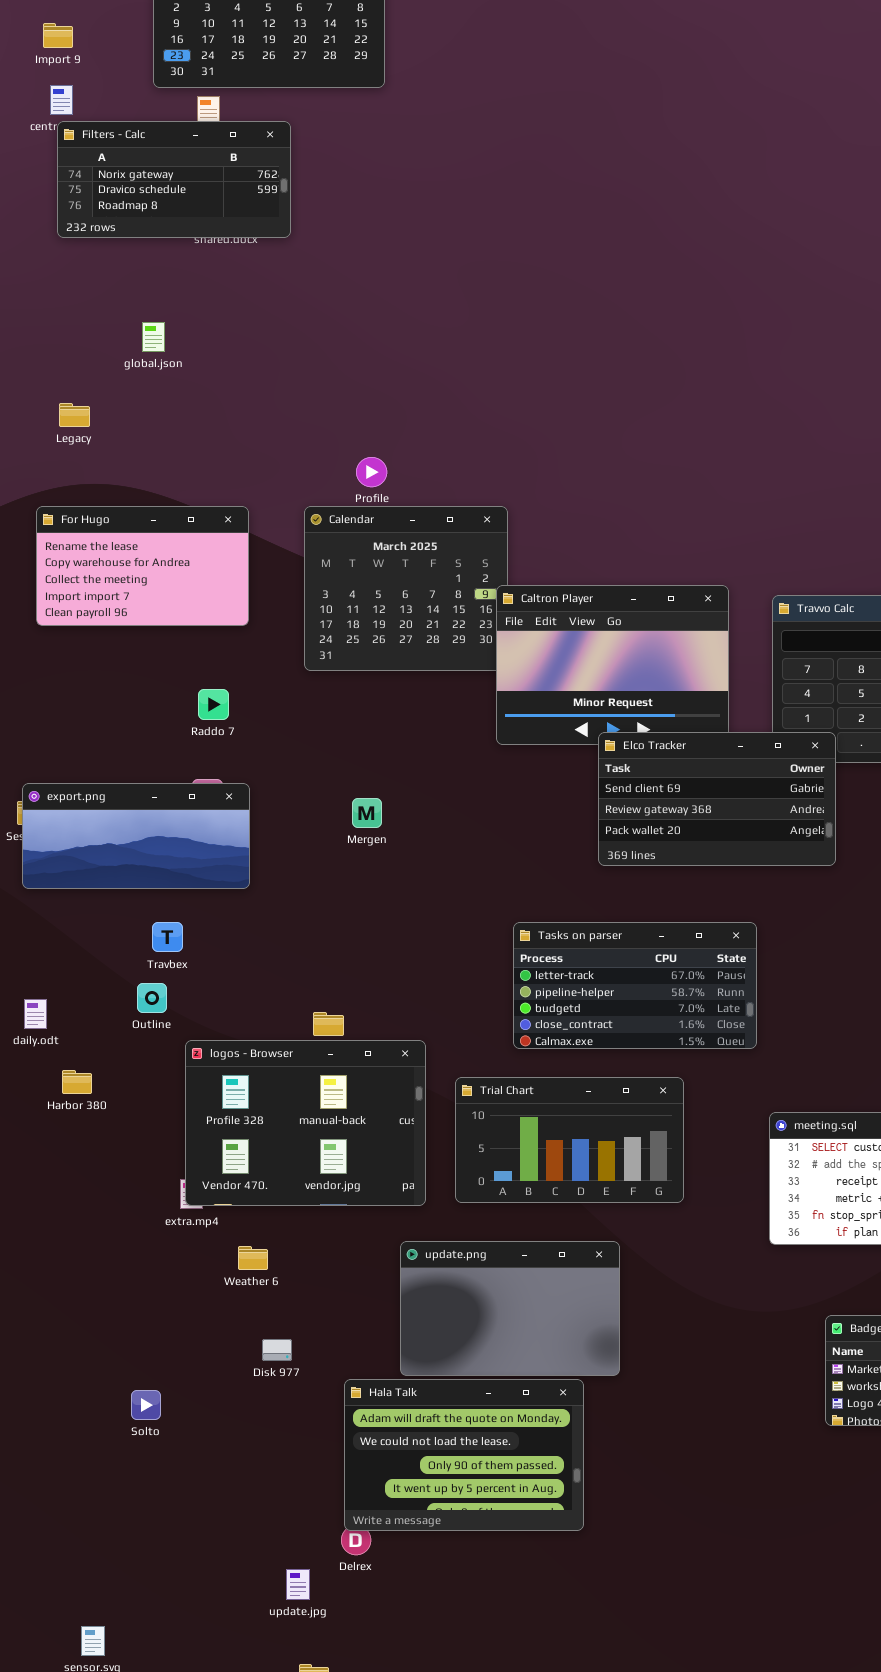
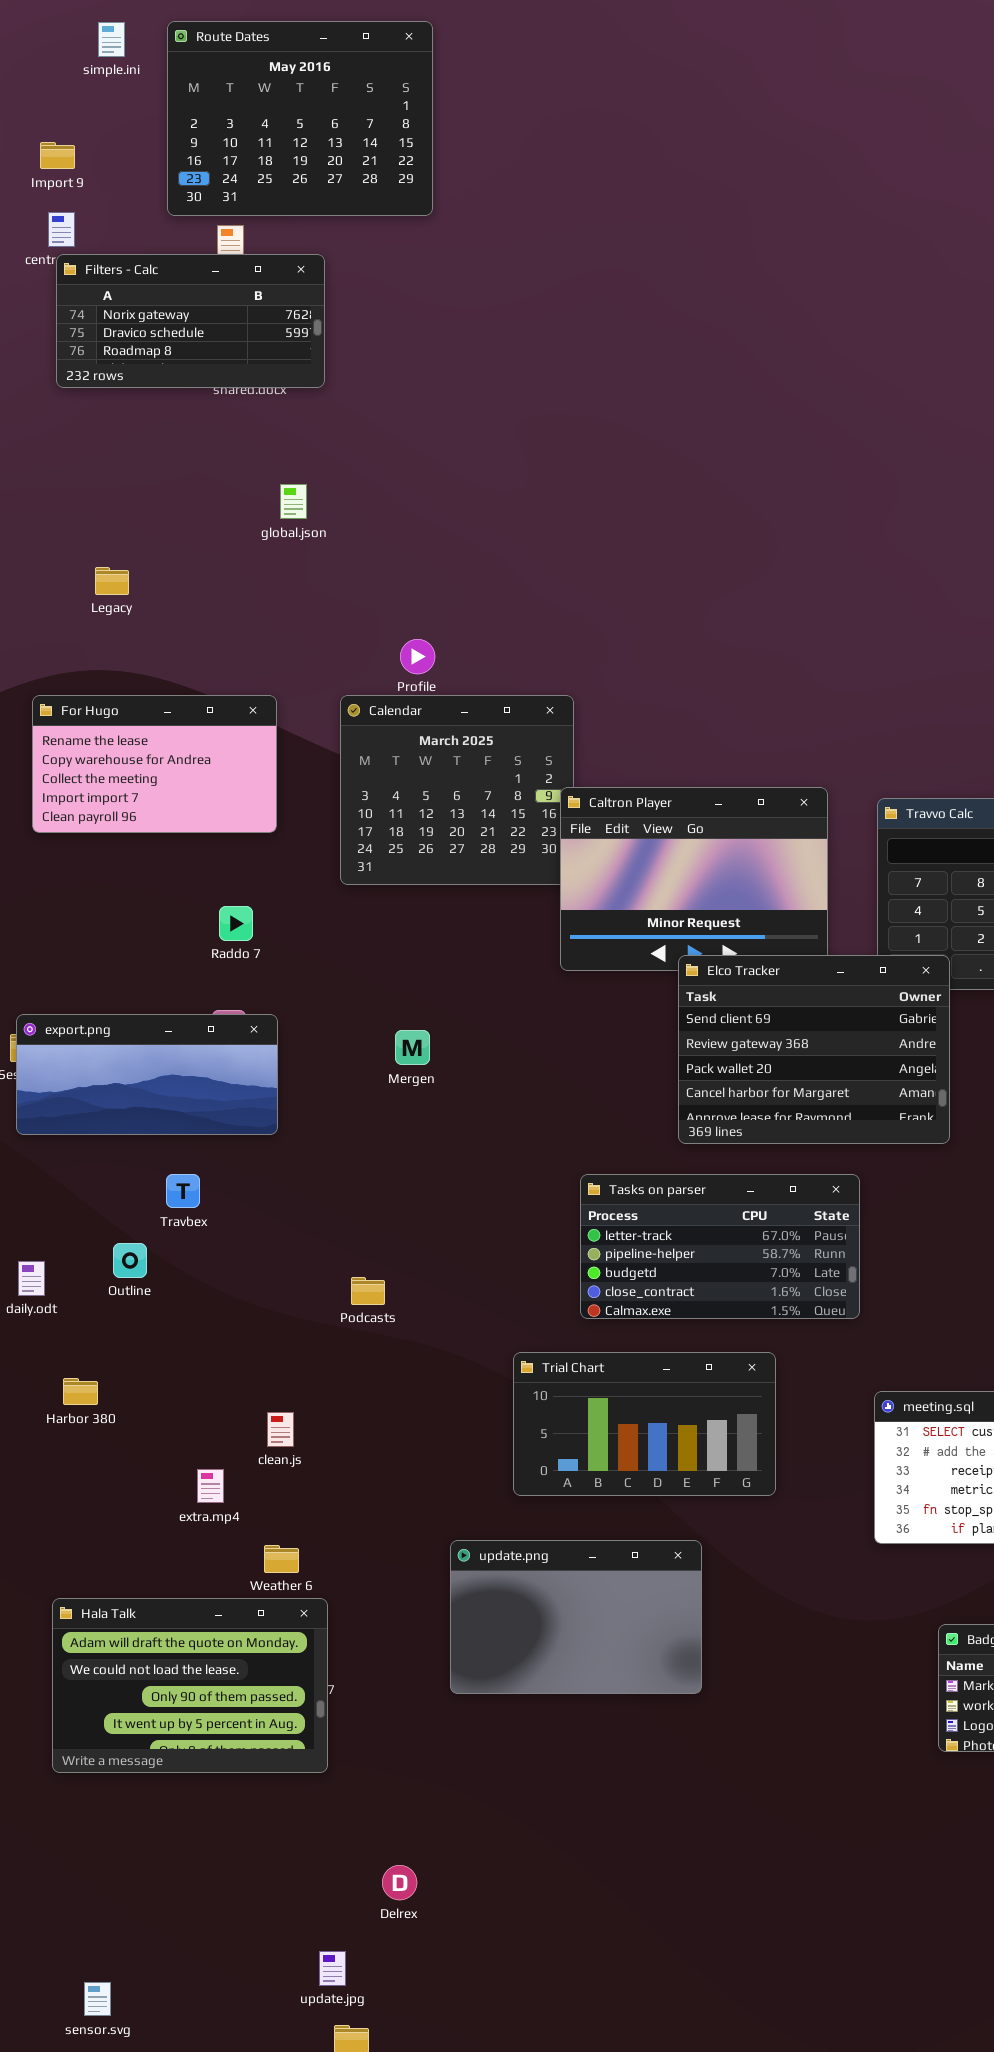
global.json: [142,322,165,352] -> [280,484,307,519], moved
Legacy: [59,403,90,427] -> [95,567,129,595], moved
Elco Tracker: [598,732,836,866] -> [678,955,950,1144], resized
Outline: [137,983,167,1013] -> [113,1243,147,1278], moved
logos - Browser: [185,1040,426,1206] -> none, closed
Harbor 380: [62,1070,92,1094] -> [63,1378,98,1405], moved
Hala Talk: [344,1379,584,1531] -> [52,1598,328,1773], moved
update.jpg: [286,1569,310,1600] -> [319,1951,346,1986], moved

